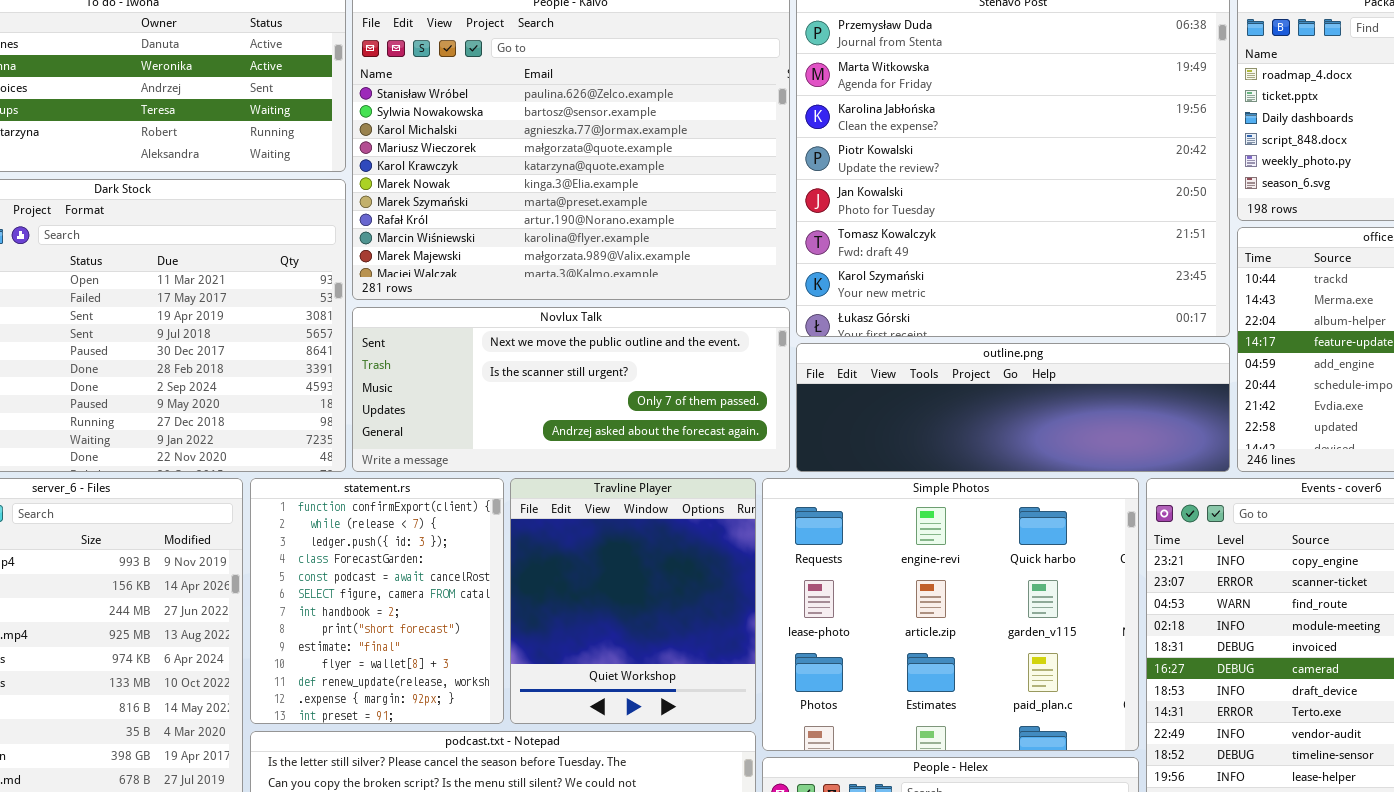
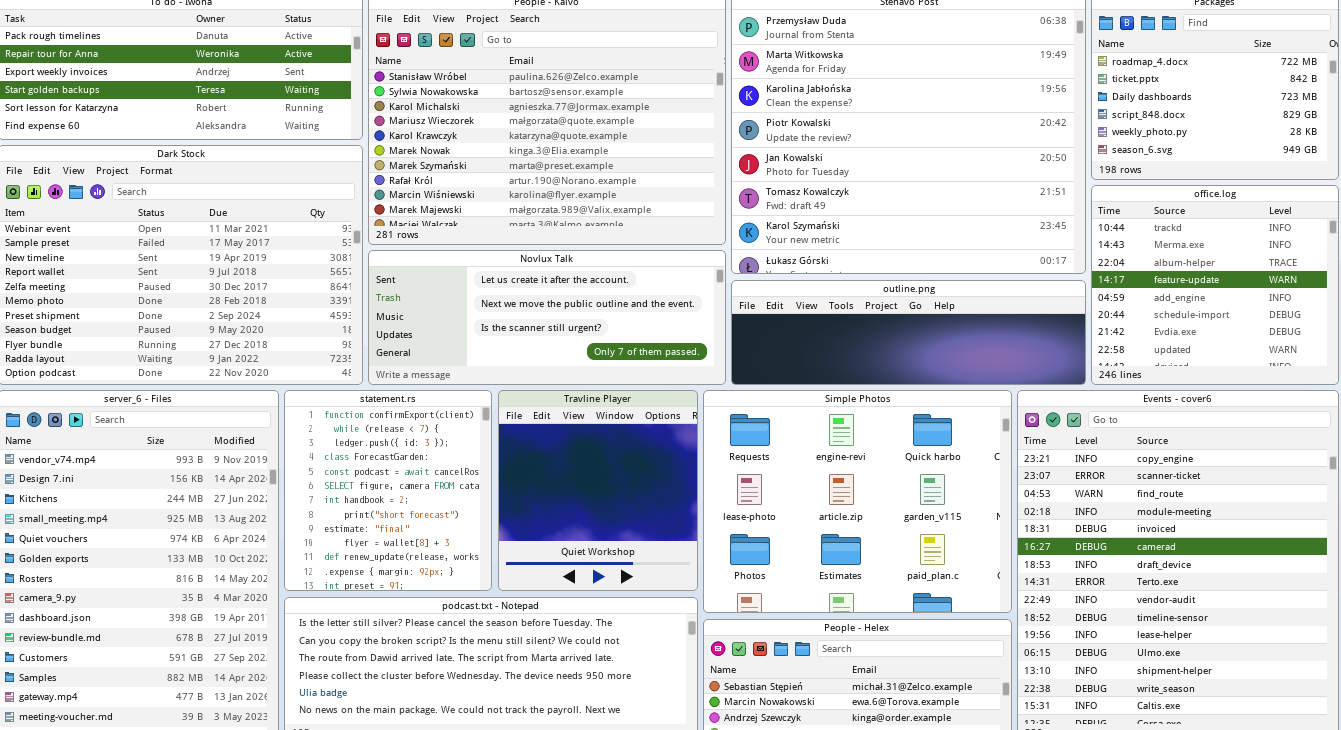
Novlux Talk: [352,307,790,472] -> [368,250,726,385], scrolled up 1 row

